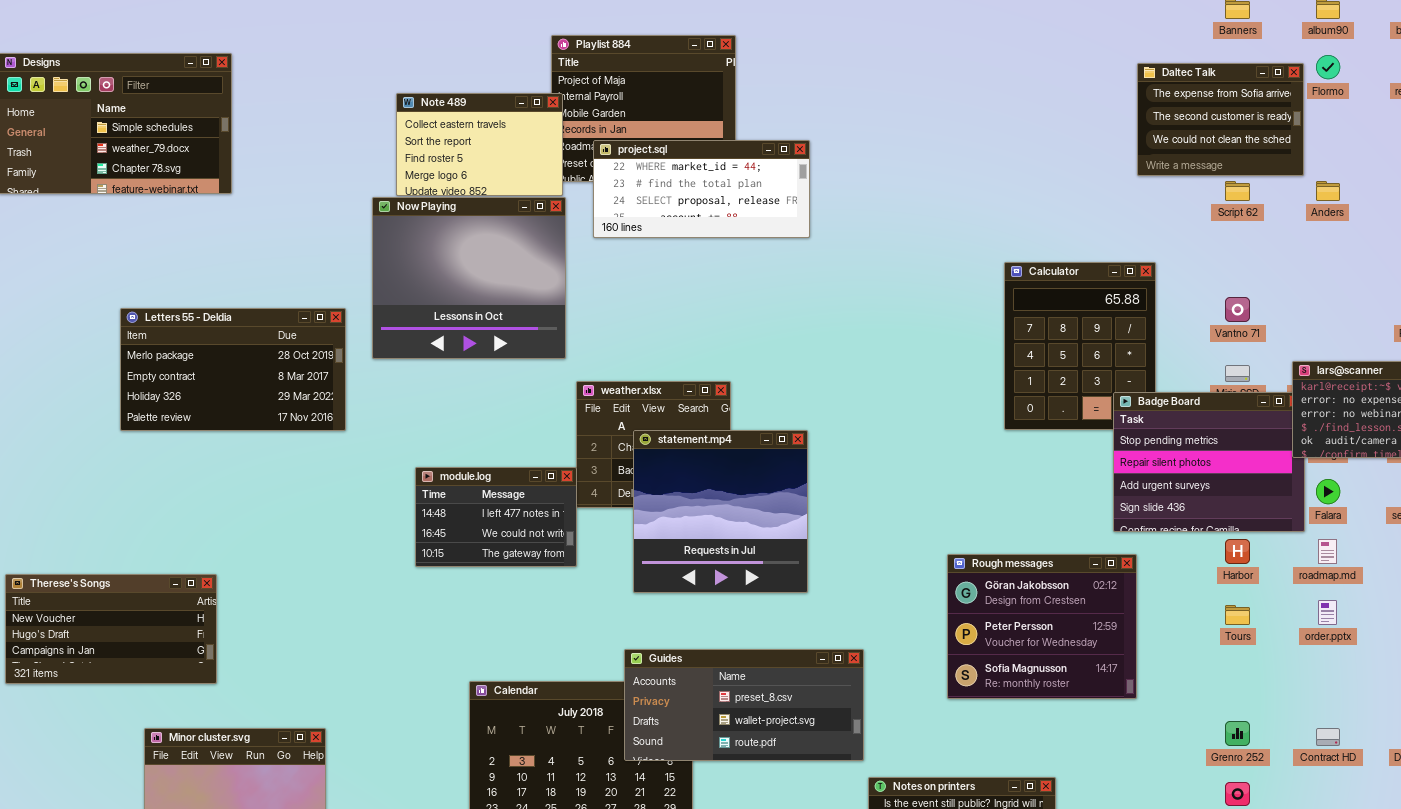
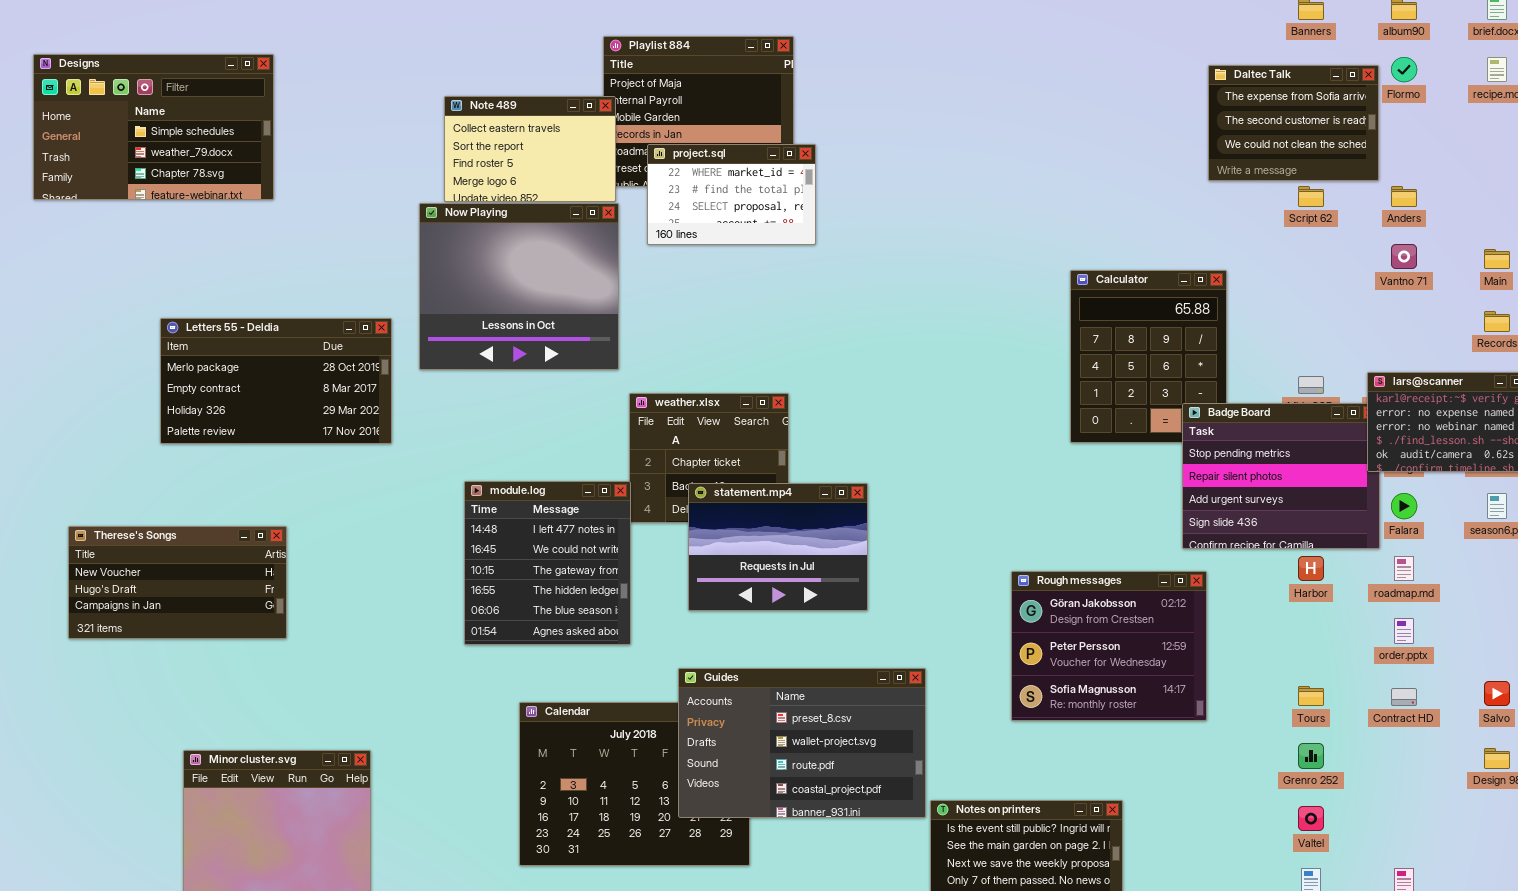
project.sql: [593,140,810,238] -> [647,144,816,245], resized
Vantno 71: [1225,297,1250,322] -> [1391,244,1417,269], moved
statement.mp4: [633,430,808,593] -> [688,483,868,611], resized
module.log: [415,467,577,567] -> [464,481,631,645], resized
Therese's Songs: [5,574,217,684] -> [68,526,287,639], moved
Tours: [1225,605,1250,625] -> [1298,686,1324,706], moved
Guides: [624,649,864,761] -> [678,668,926,818], resized
Contract HD: [1316,728,1340,746] -> [1391,688,1417,706], moved

